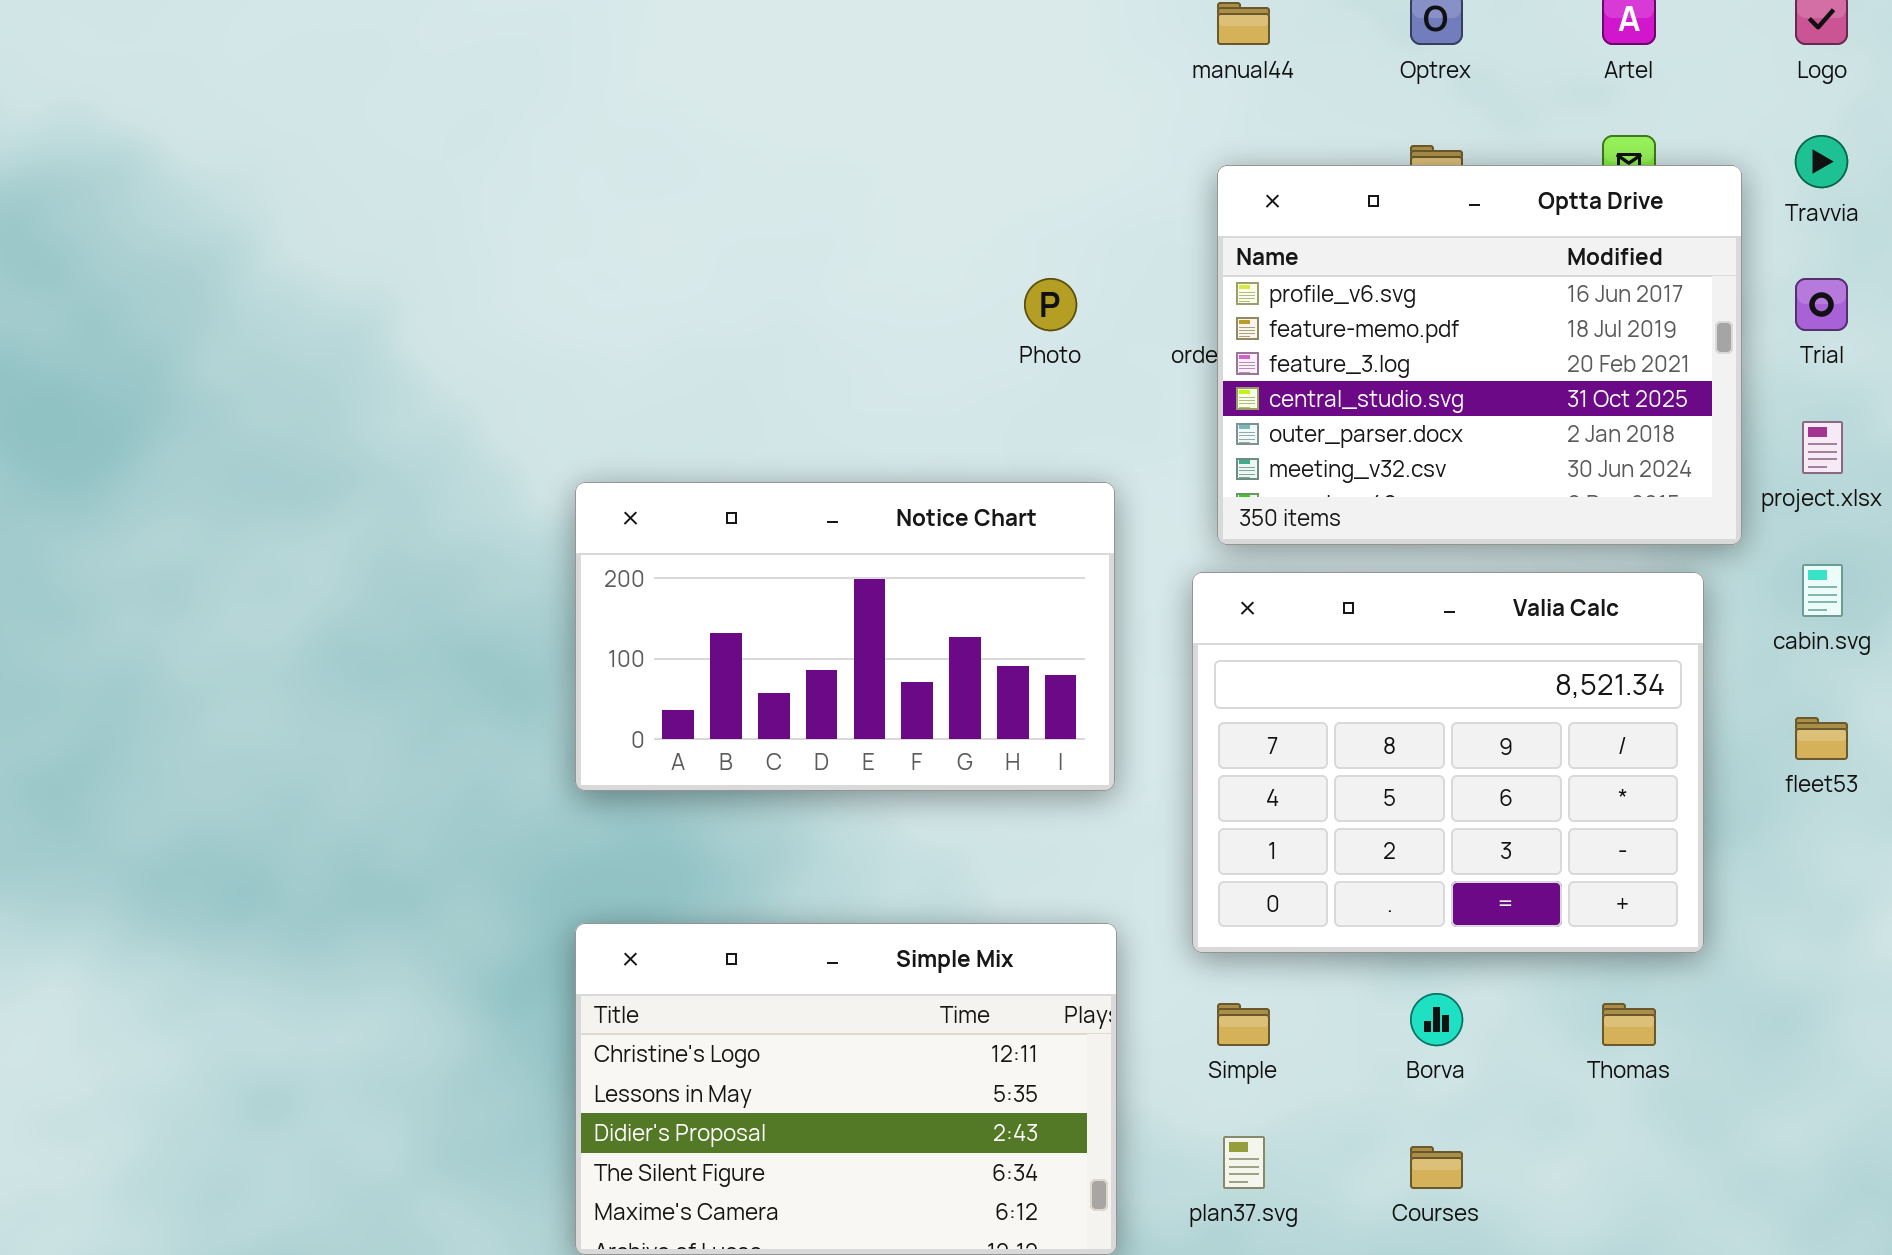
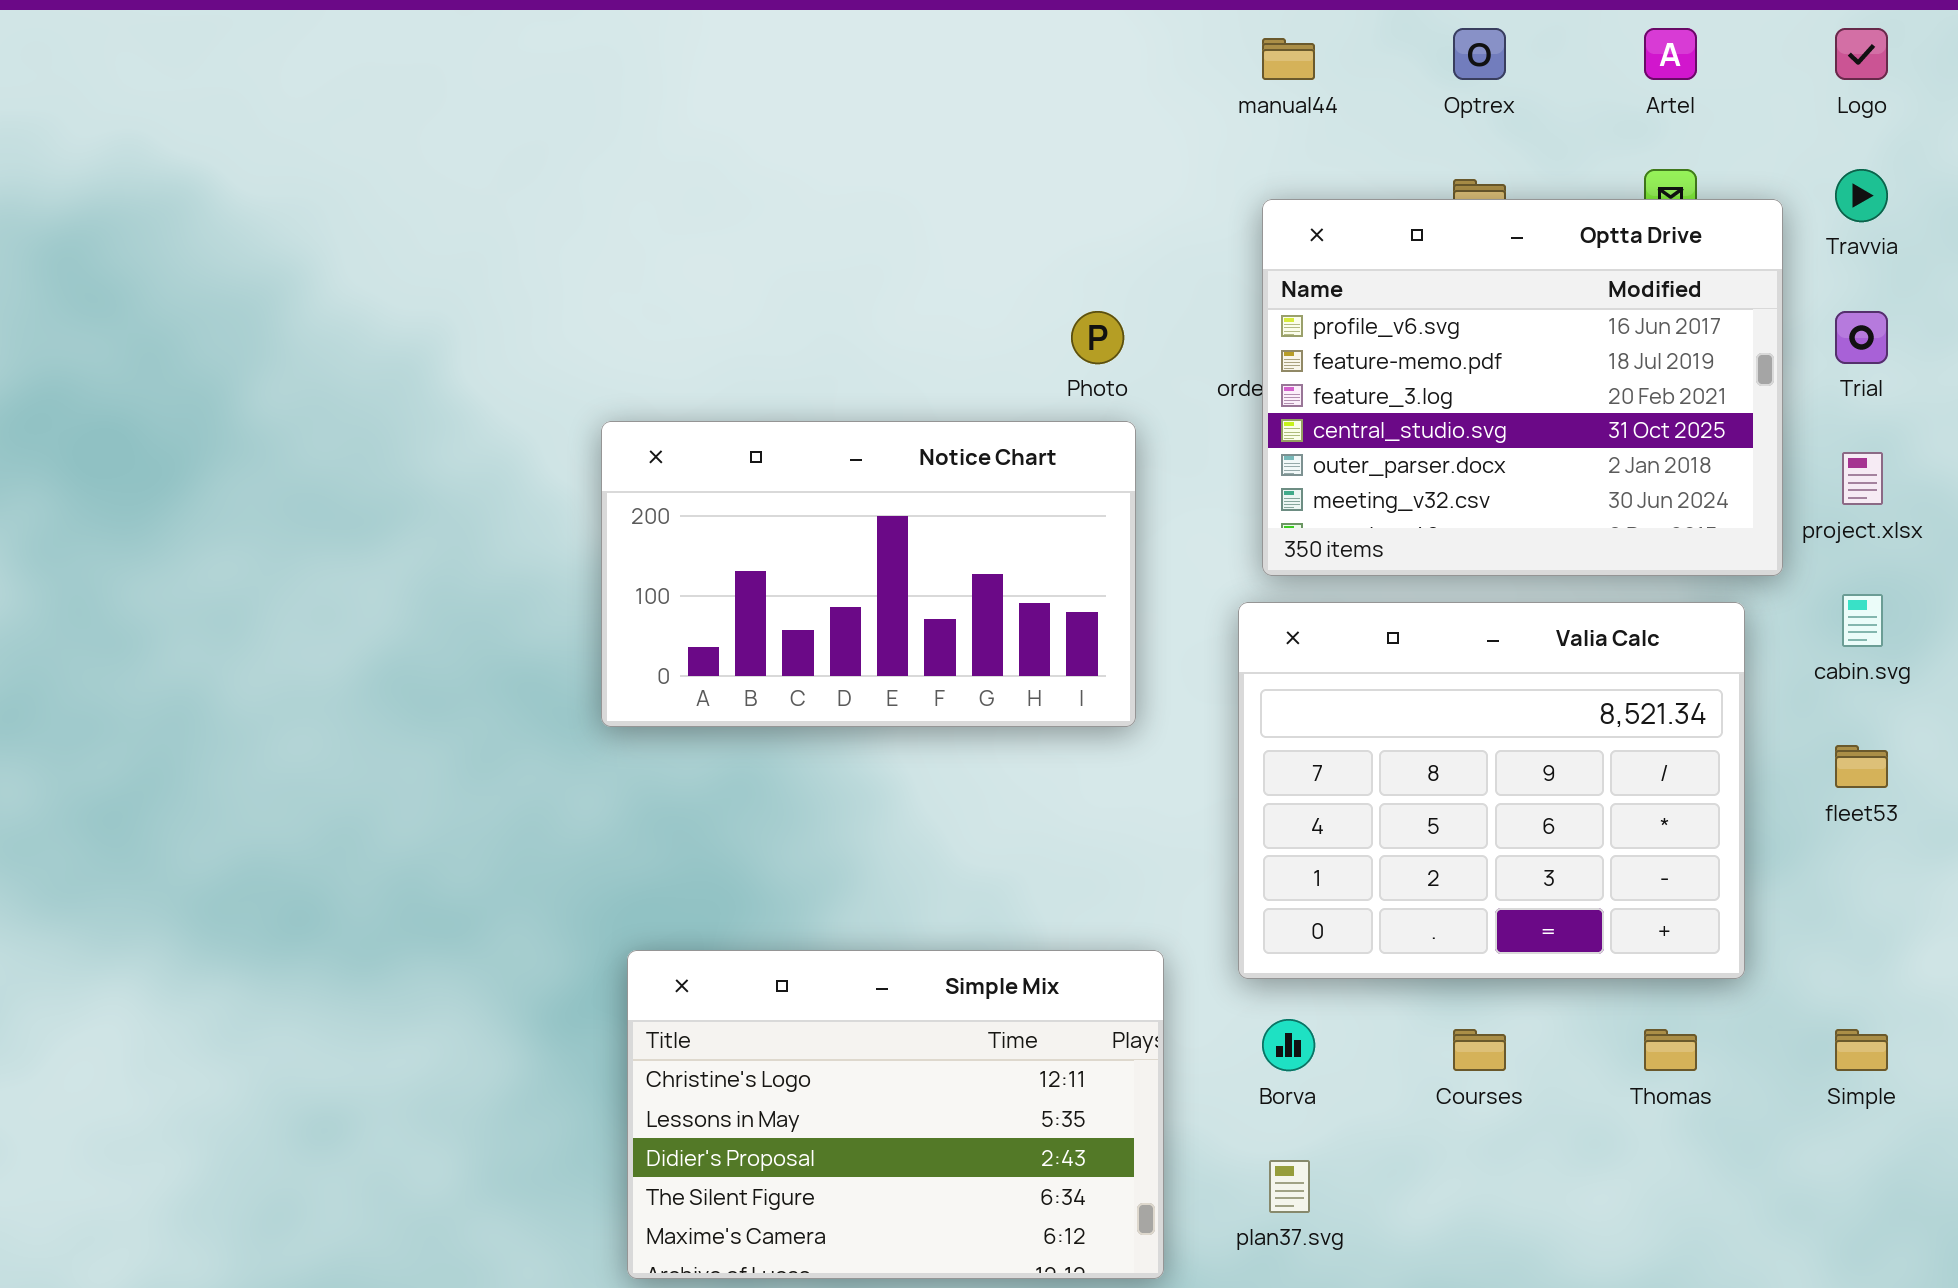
Notice Chart: [575,482,1115,791] -> [601,421,1136,727], moved
Borva: [1410,993,1463,1046] -> [1262,1019,1315,1071], moved
Simple: [1217,1003,1270,1046] -> [1835,1029,1888,1071], moved
Courses: [1410,1146,1463,1189] -> [1453,1029,1506,1071], moved

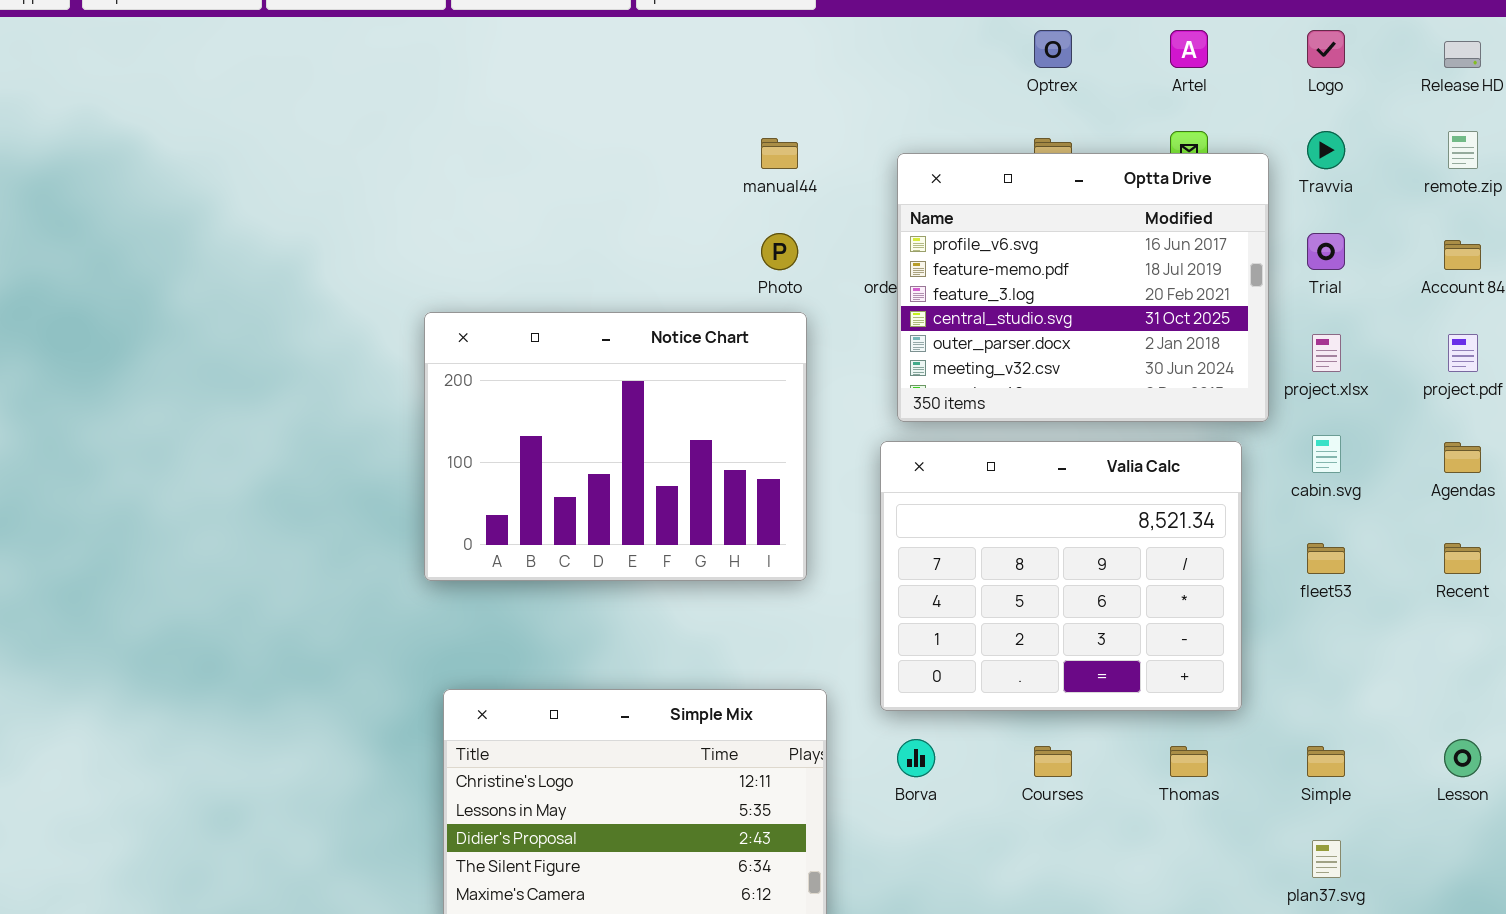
manual44: [1262,38,1315,80] -> [761,138,798,169], moved
Notice Chart: [601,421,1136,727] -> [424,312,807,581], resized
plan37.svg: [1269,1160,1310,1213] -> [1312,840,1341,878], moved

